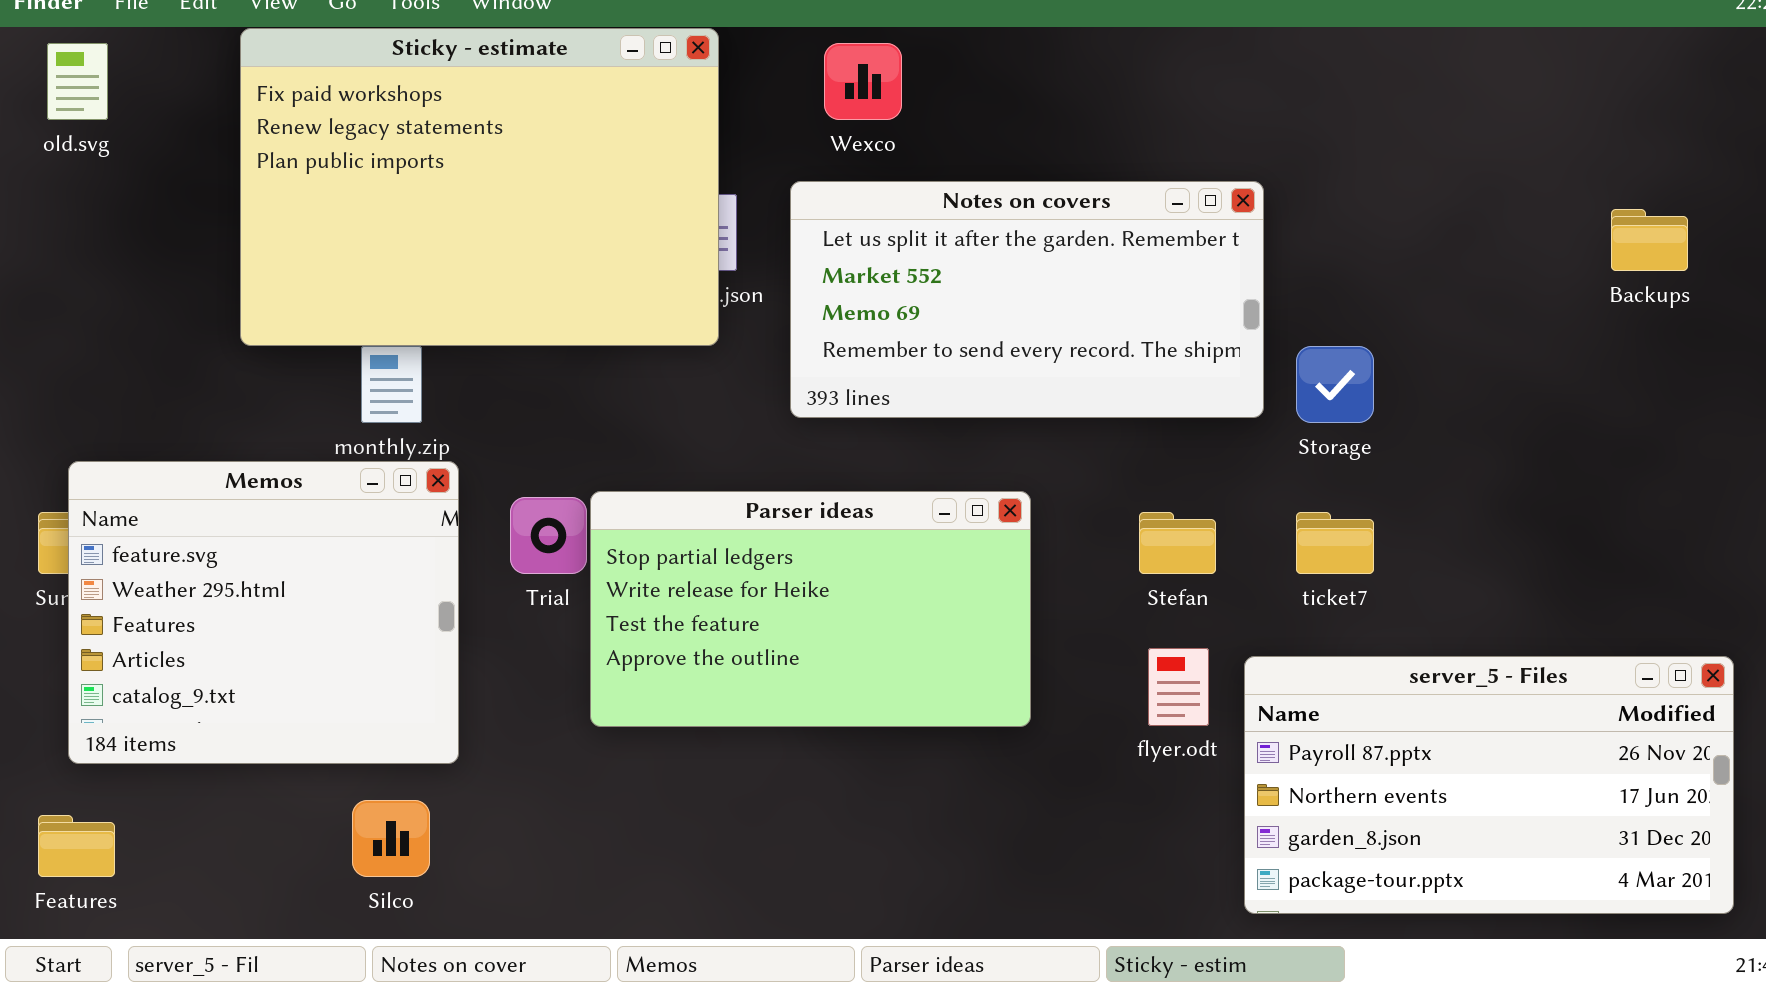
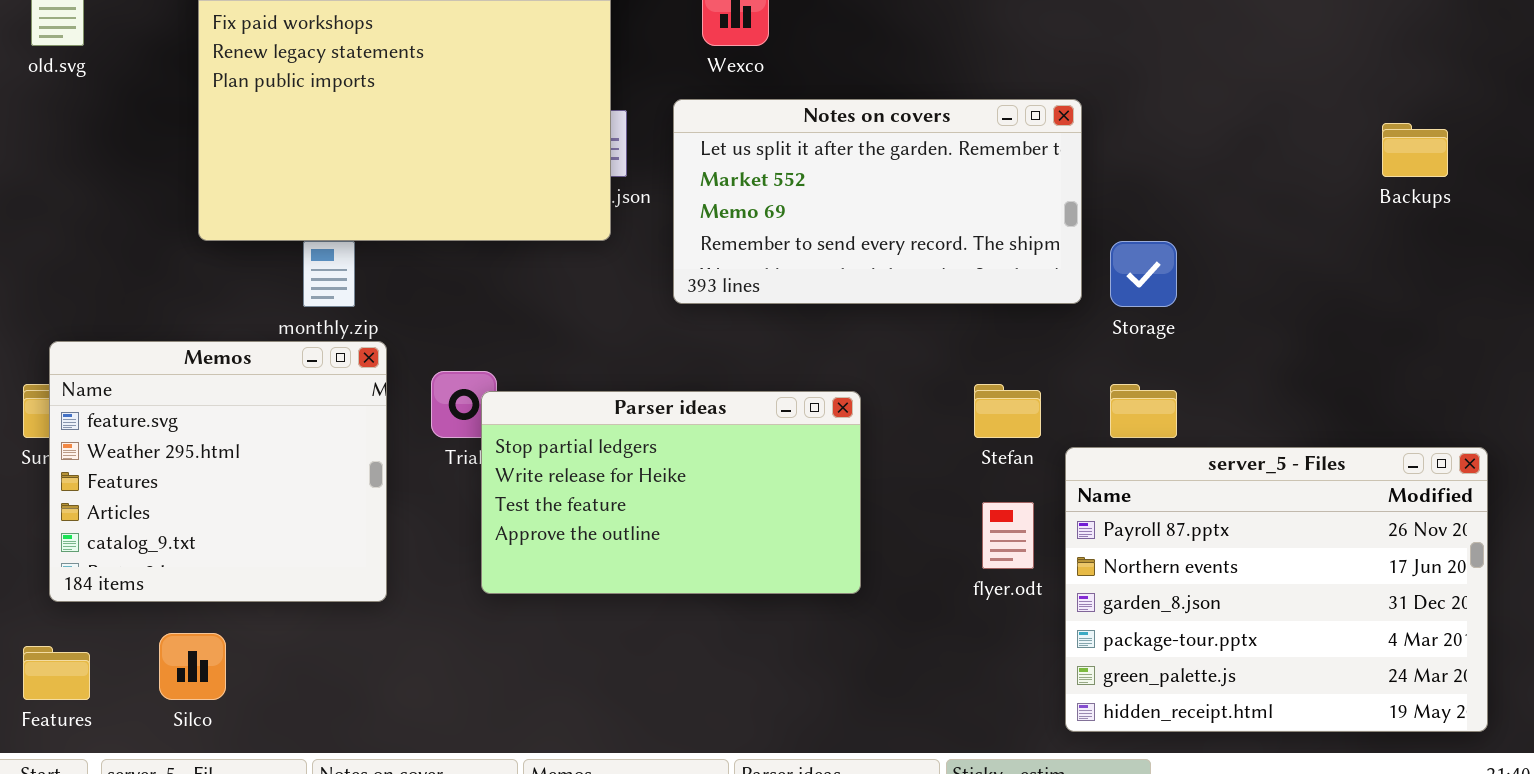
Parser ideas: [590,491,1031,727] -> [481,391,861,594], moved
server_5 - Files: [1244,656,1734,914] -> [1065,447,1488,732], resized
Silco: [352,800,430,877] -> [159,633,226,700], moved

